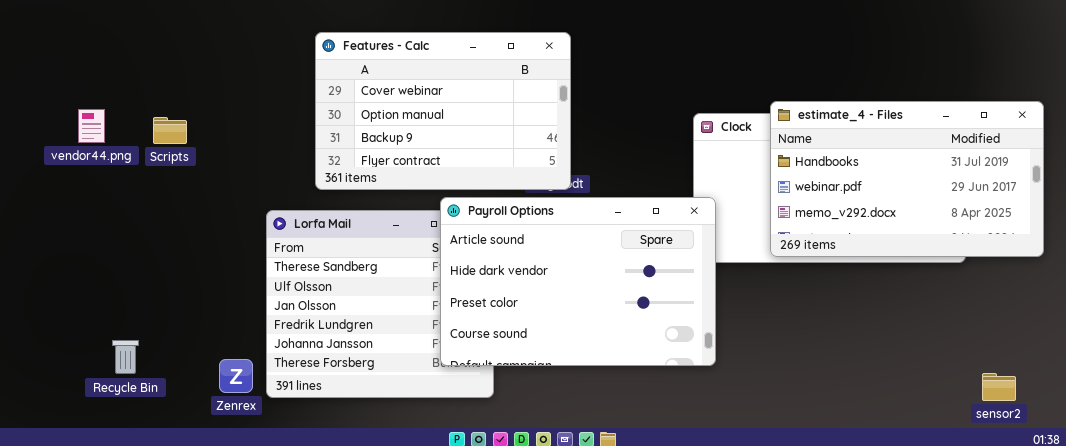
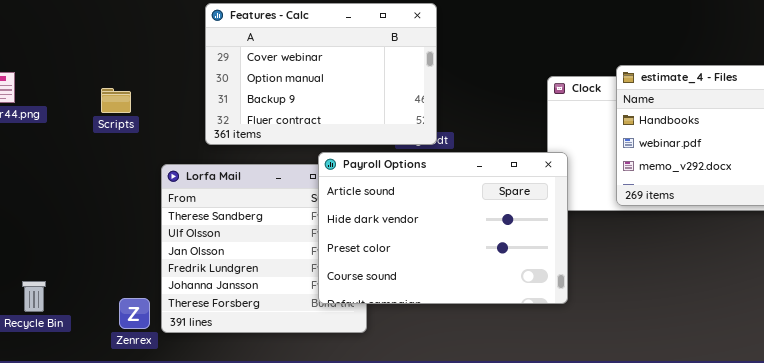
Scripts: [153,117,187,144] -> [101,88,131,113], moved

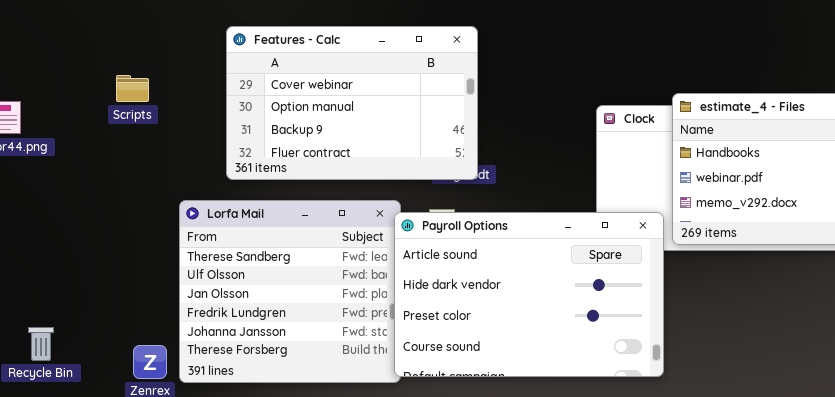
Scripts: [101,88,131,113] -> [116,75,149,102], moved
Payroll Options: [318,152,568,304] -> [394,212,664,377], moved

